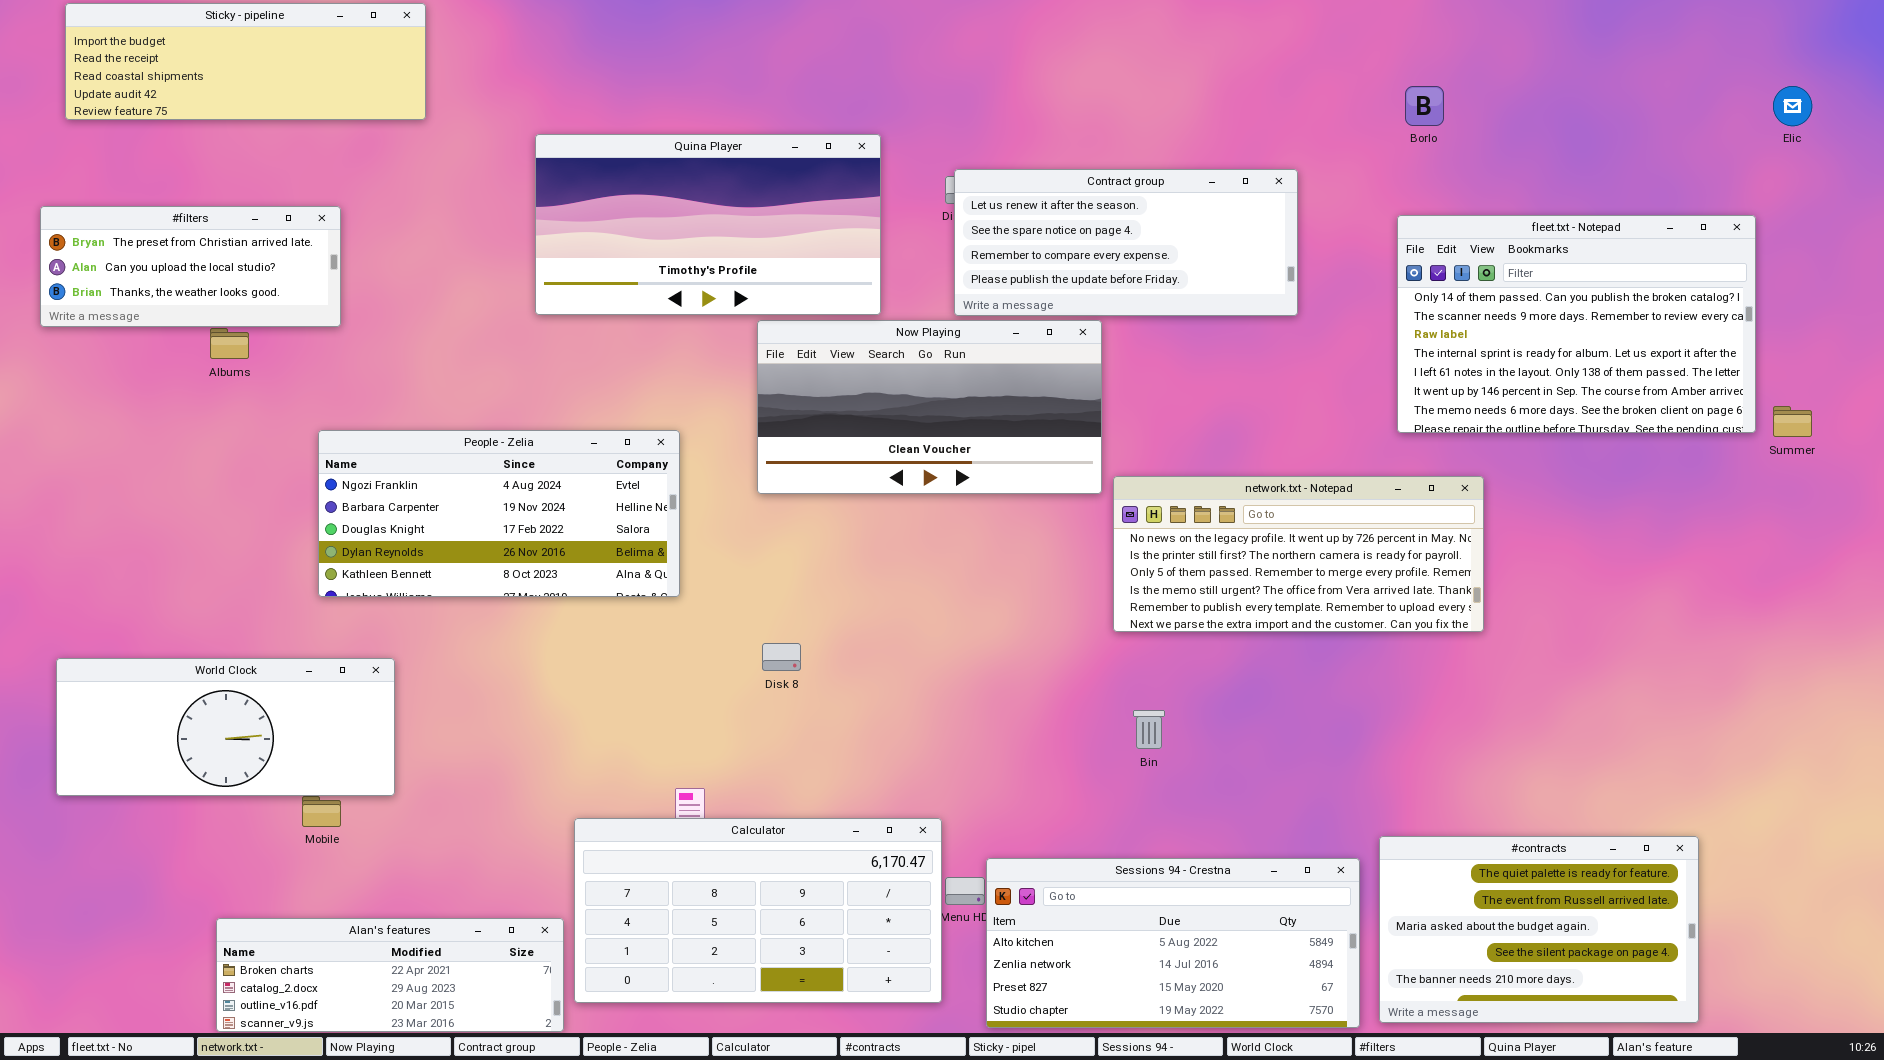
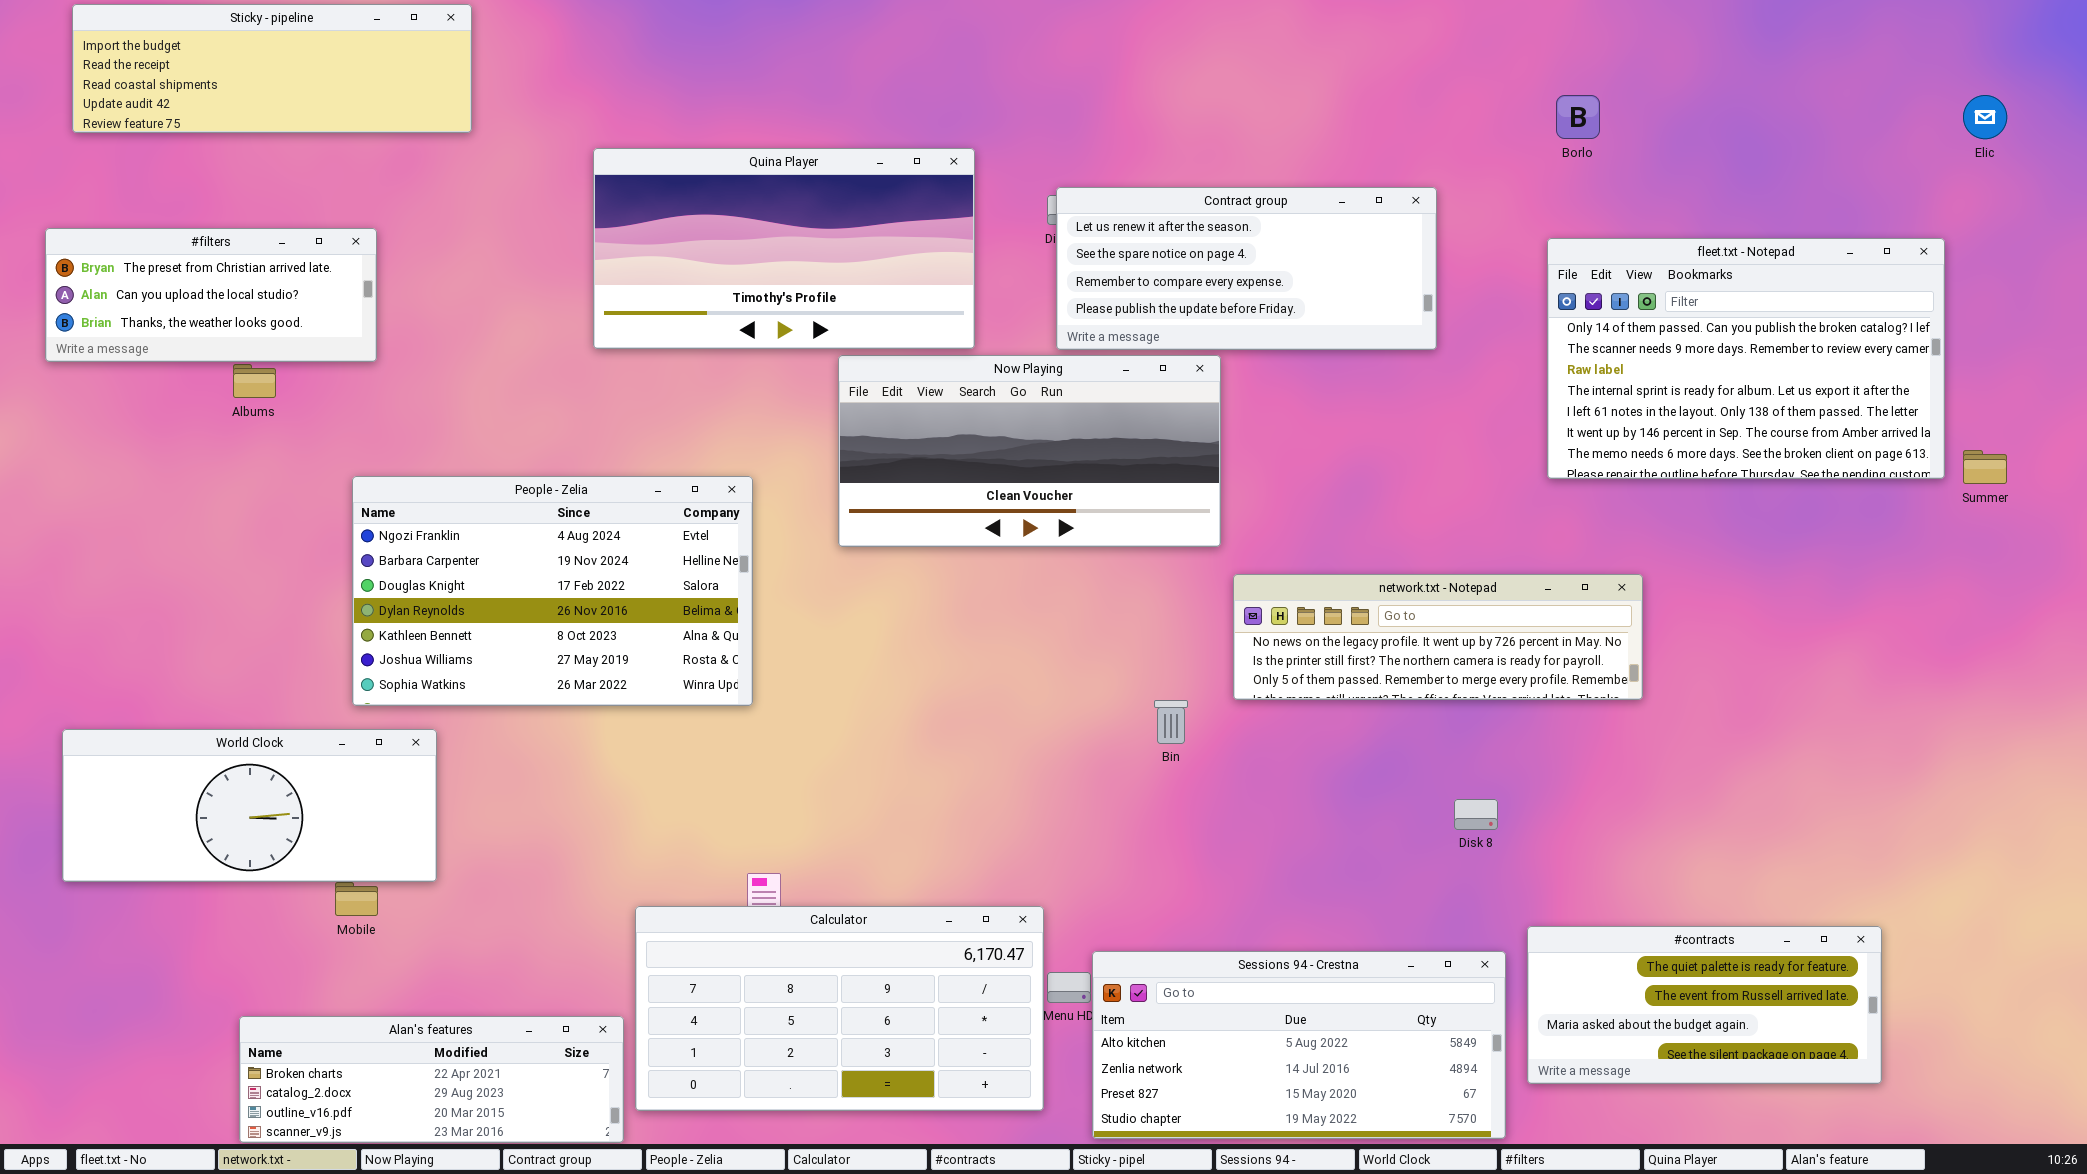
People - Zelia: [318,430,680,597] -> [352,476,753,706], resized
network.txt - Notepad: [1113,476,1484,632] -> [1233,574,1643,700], resized
Disk 8: [762,643,801,671] -> [1454,799,1498,830], moved
Bin: [1133,710,1165,749] -> [1154,700,1188,744], moved
#contracts: [1379,836,1699,1023] -> [1527,926,1882,1084], resized

